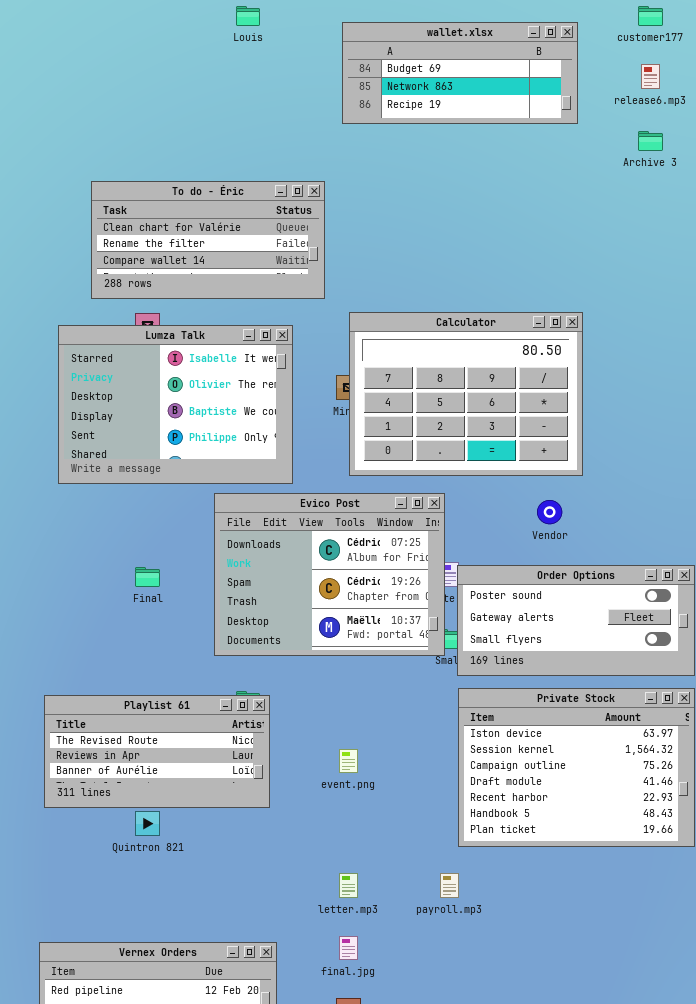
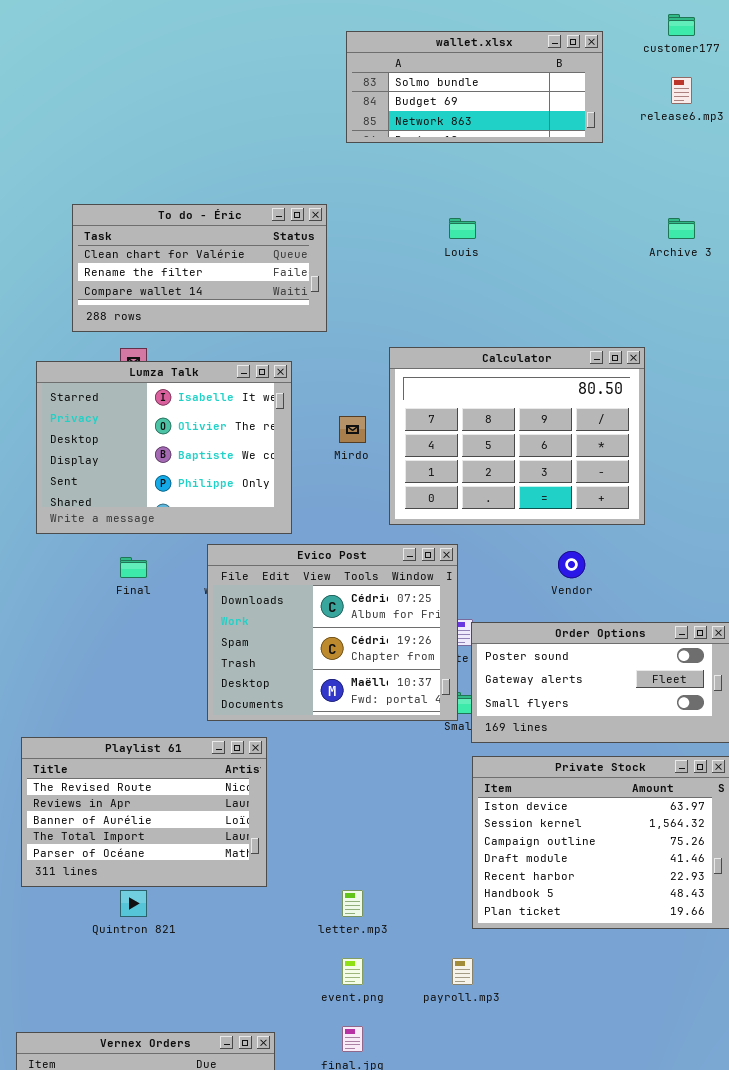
Louis: [236,6,260,26] -> [449,218,476,239], moved
wallet.xlsx: [342,22,578,124] -> [346,31,603,143], scrolled up 1 row
Archive 3: [638,131,663,151] -> [668,218,695,239], moved
Calculator: [349,312,583,476] -> [389,347,645,525], moved
Final: [135,567,160,587] -> [120,557,147,578], moved
Playlist 61: [44,695,270,808] -> [21,737,267,887], resized
event.png: [339,749,358,773] -> [342,958,363,985], moved
letter.mp3: [339,873,358,898] -> [342,890,363,917], moved

